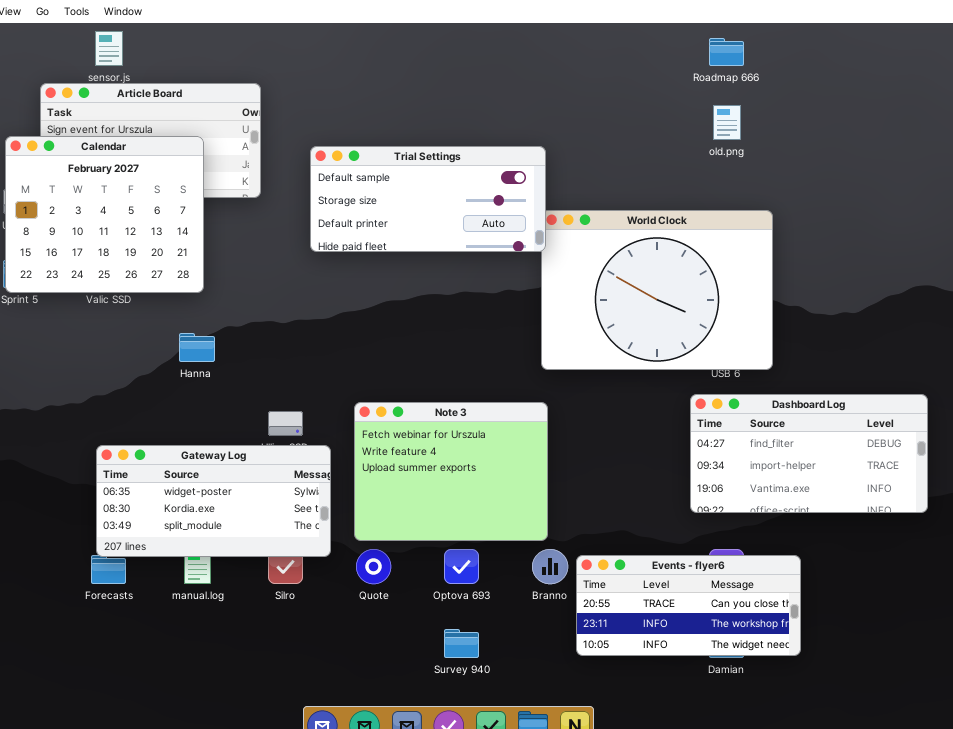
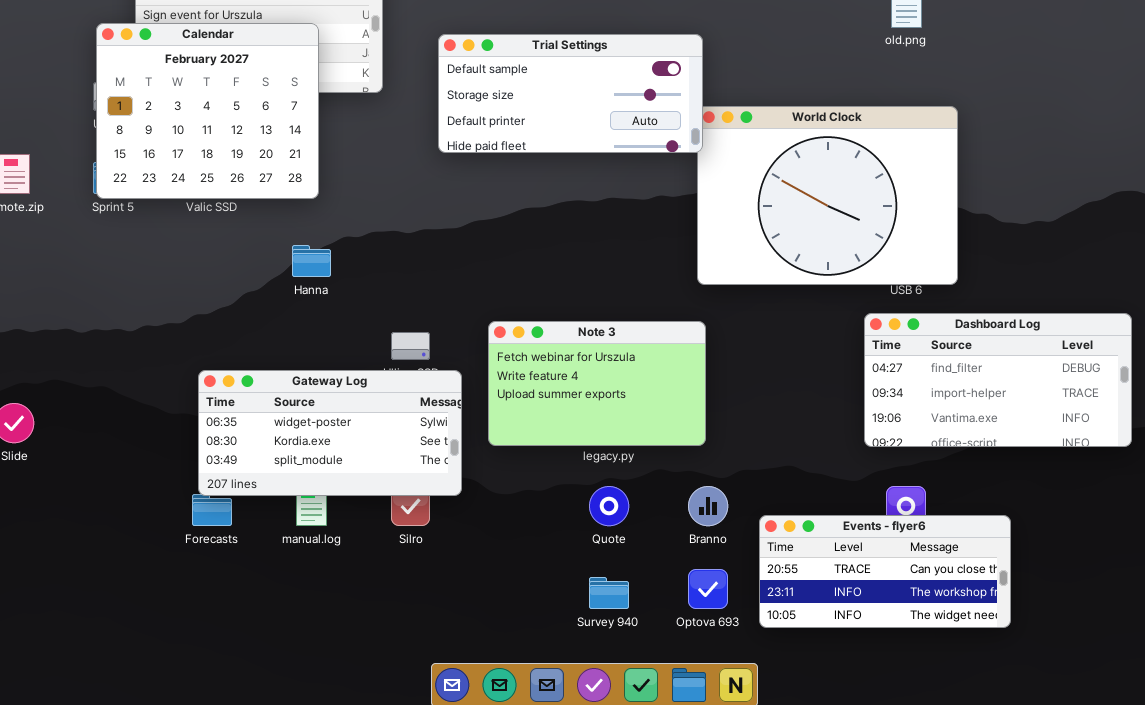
Note 3: [354,402,548,541] -> [488,321,706,446], resized
Quote: [356,549,391,584] -> [589,486,629,526], moved
Optova 693: [444,549,479,584] -> [688,569,728,609], moved
Events - flyer6: [576,555,801,656] -> [759,515,1011,628], moved

